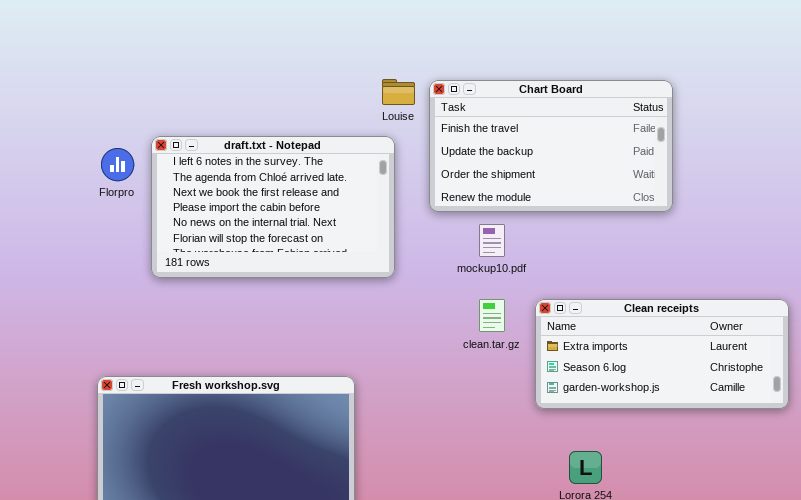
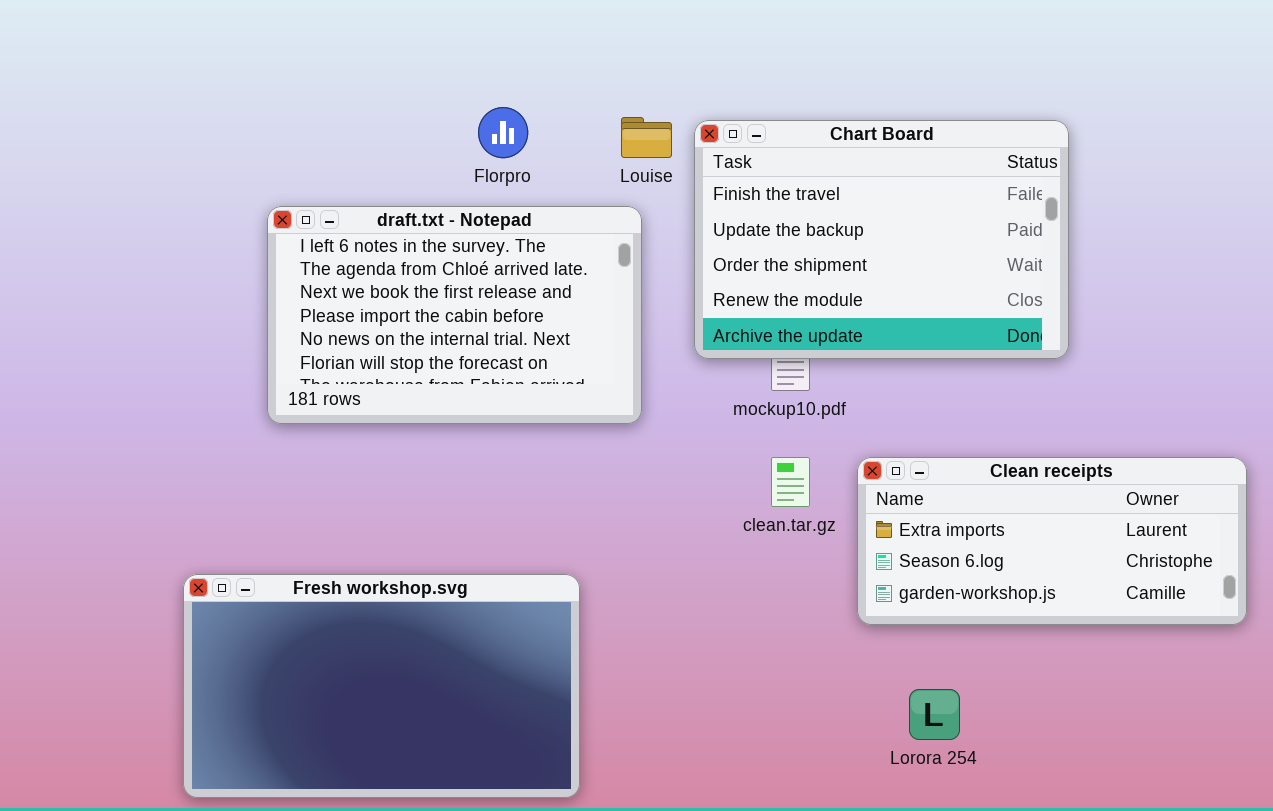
Chart Board: [429,80,673,212] -> [694,120,1069,359], resized
Florpro: [101,148,134,181] -> [478,107,528,158], moved

